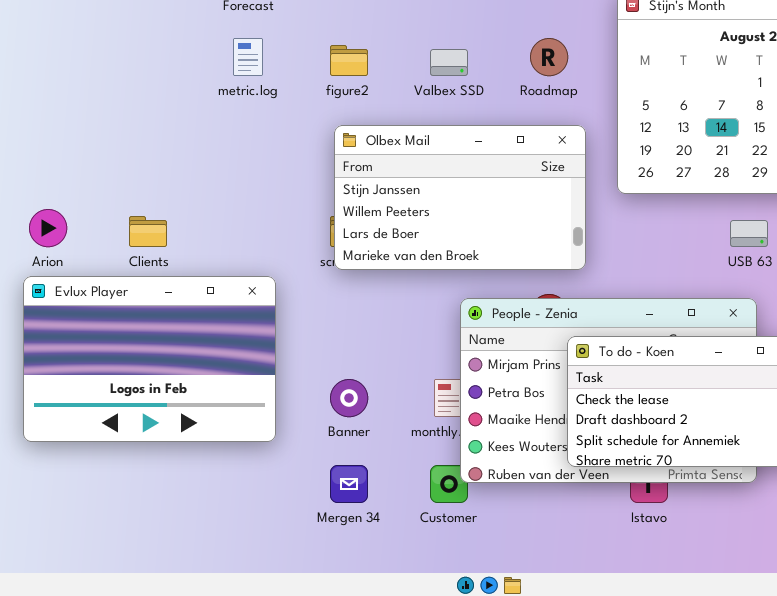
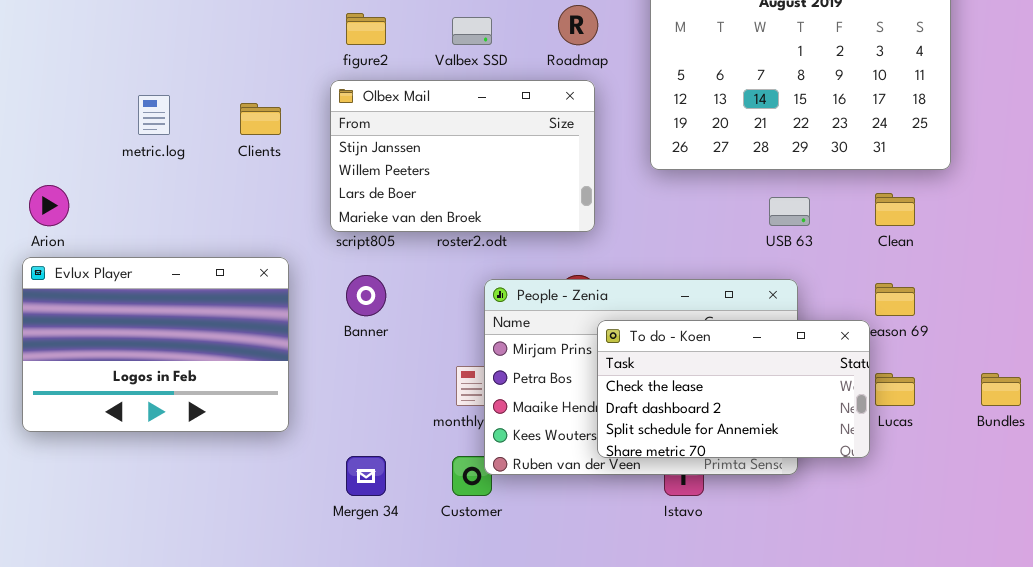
metric.log: [233,38,263,76] -> [138,95,170,135], moved
Olbex Mail: [334,125,586,270] -> [330,80,595,232], moved
Clients: [129,216,167,247] -> [240,103,281,135], moved
Banner: [330,379,368,417] -> [346,275,386,316], moved

